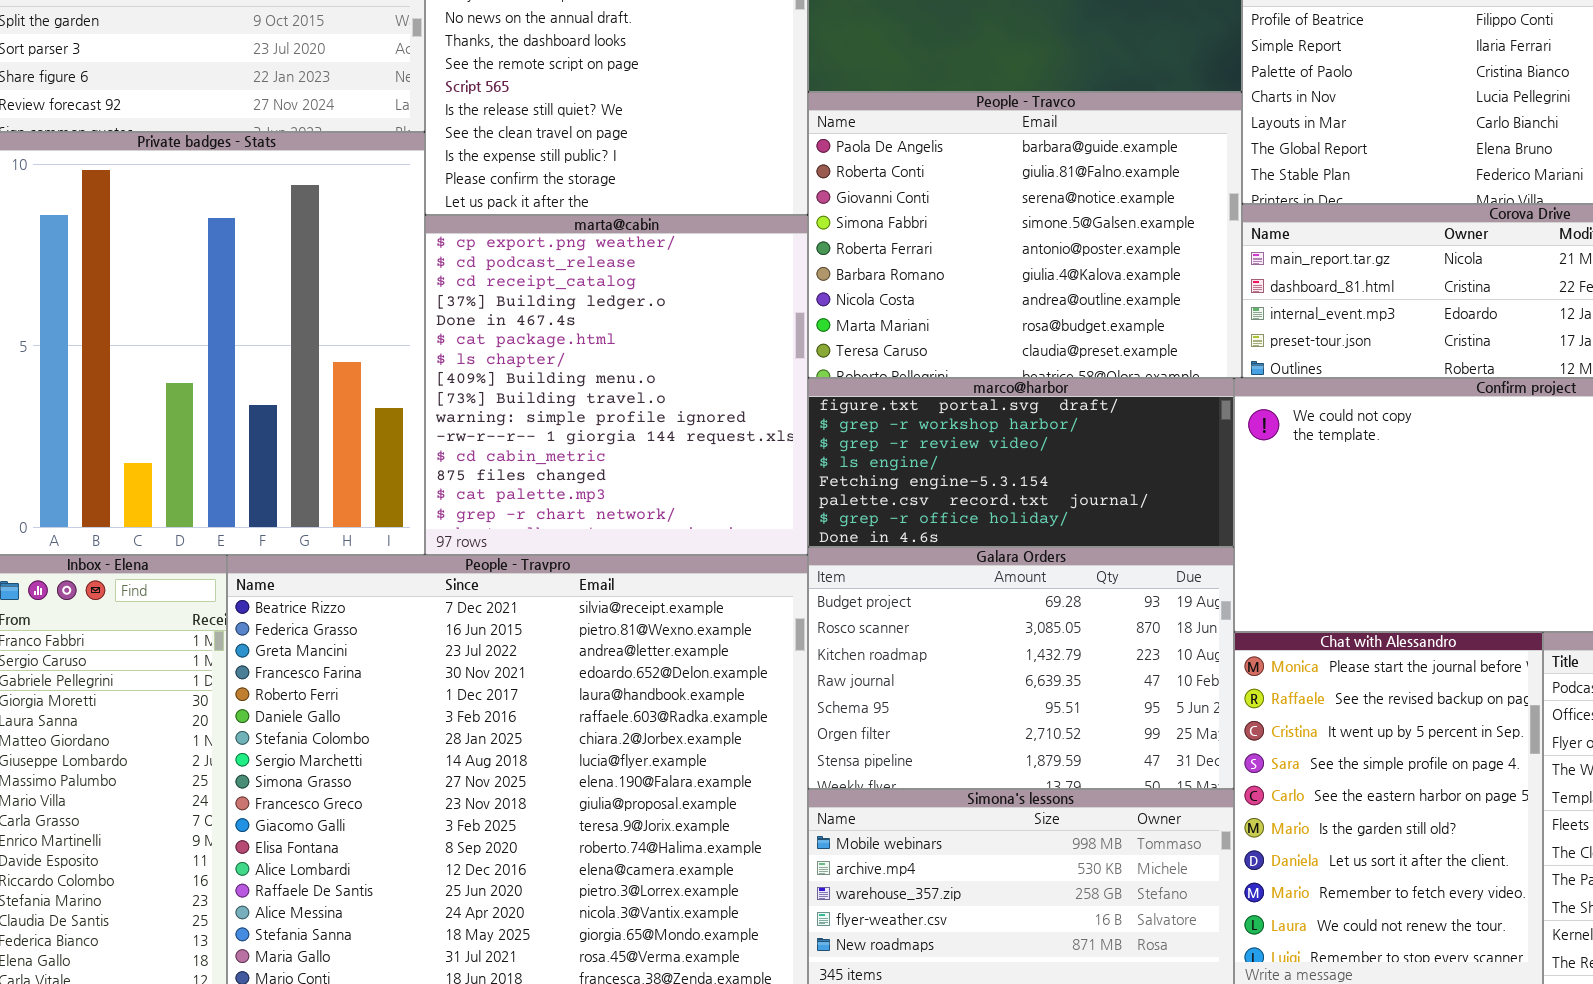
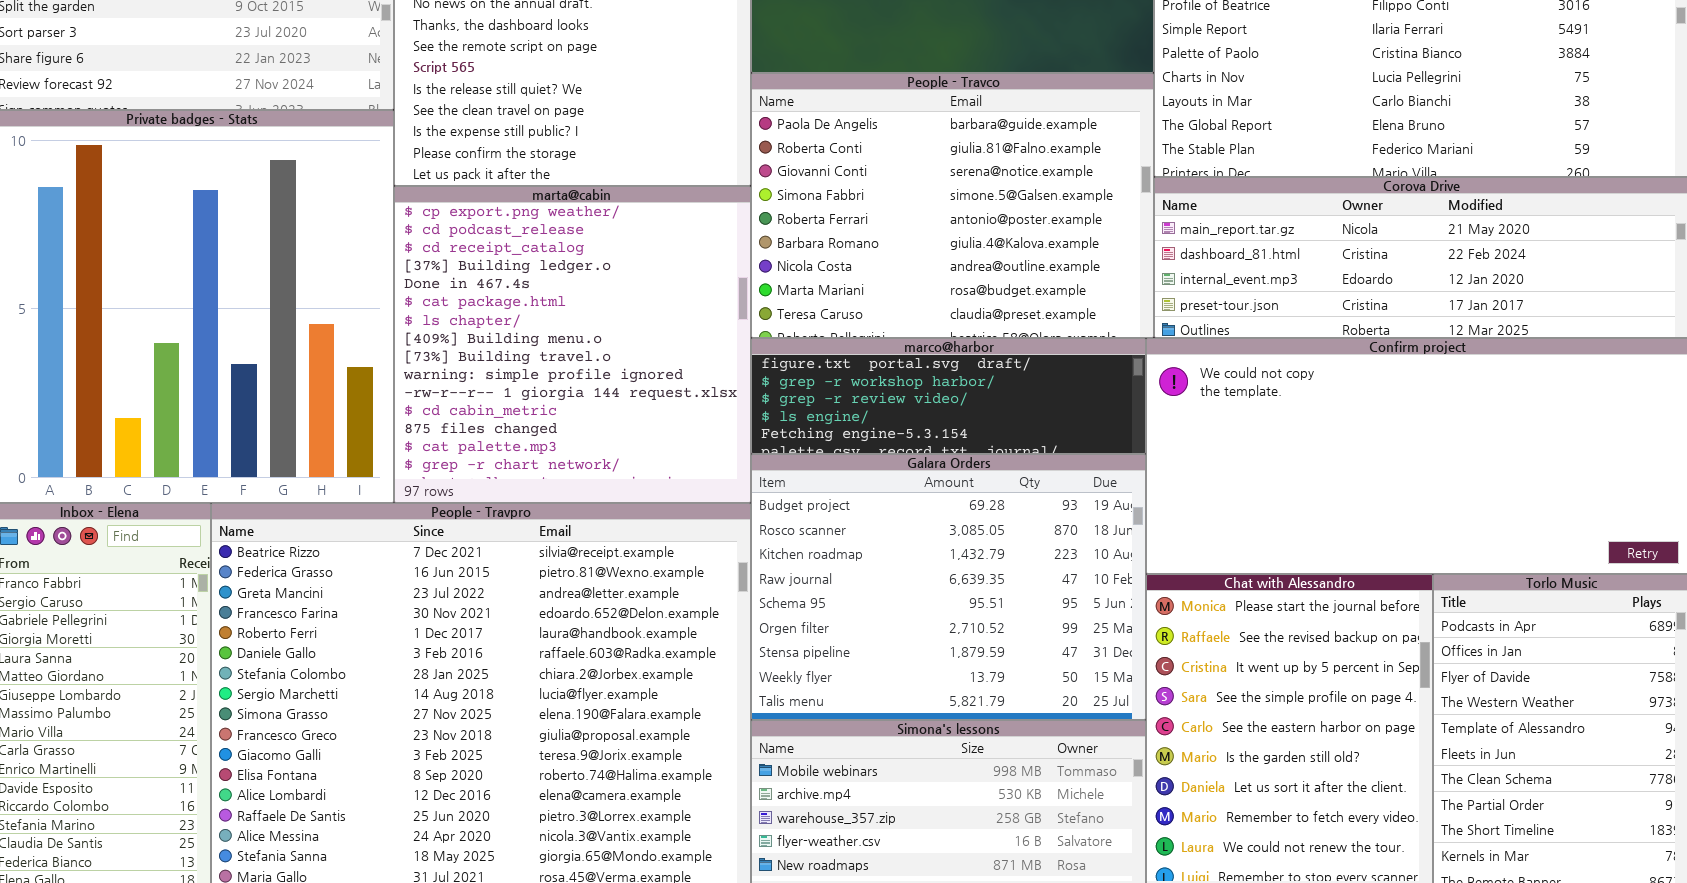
marco@harbor: [808,378,1234,547] -> [751,338,1146,454], resized
Galara Orders: [808,547,1234,789] -> [751,454,1146,720], resized

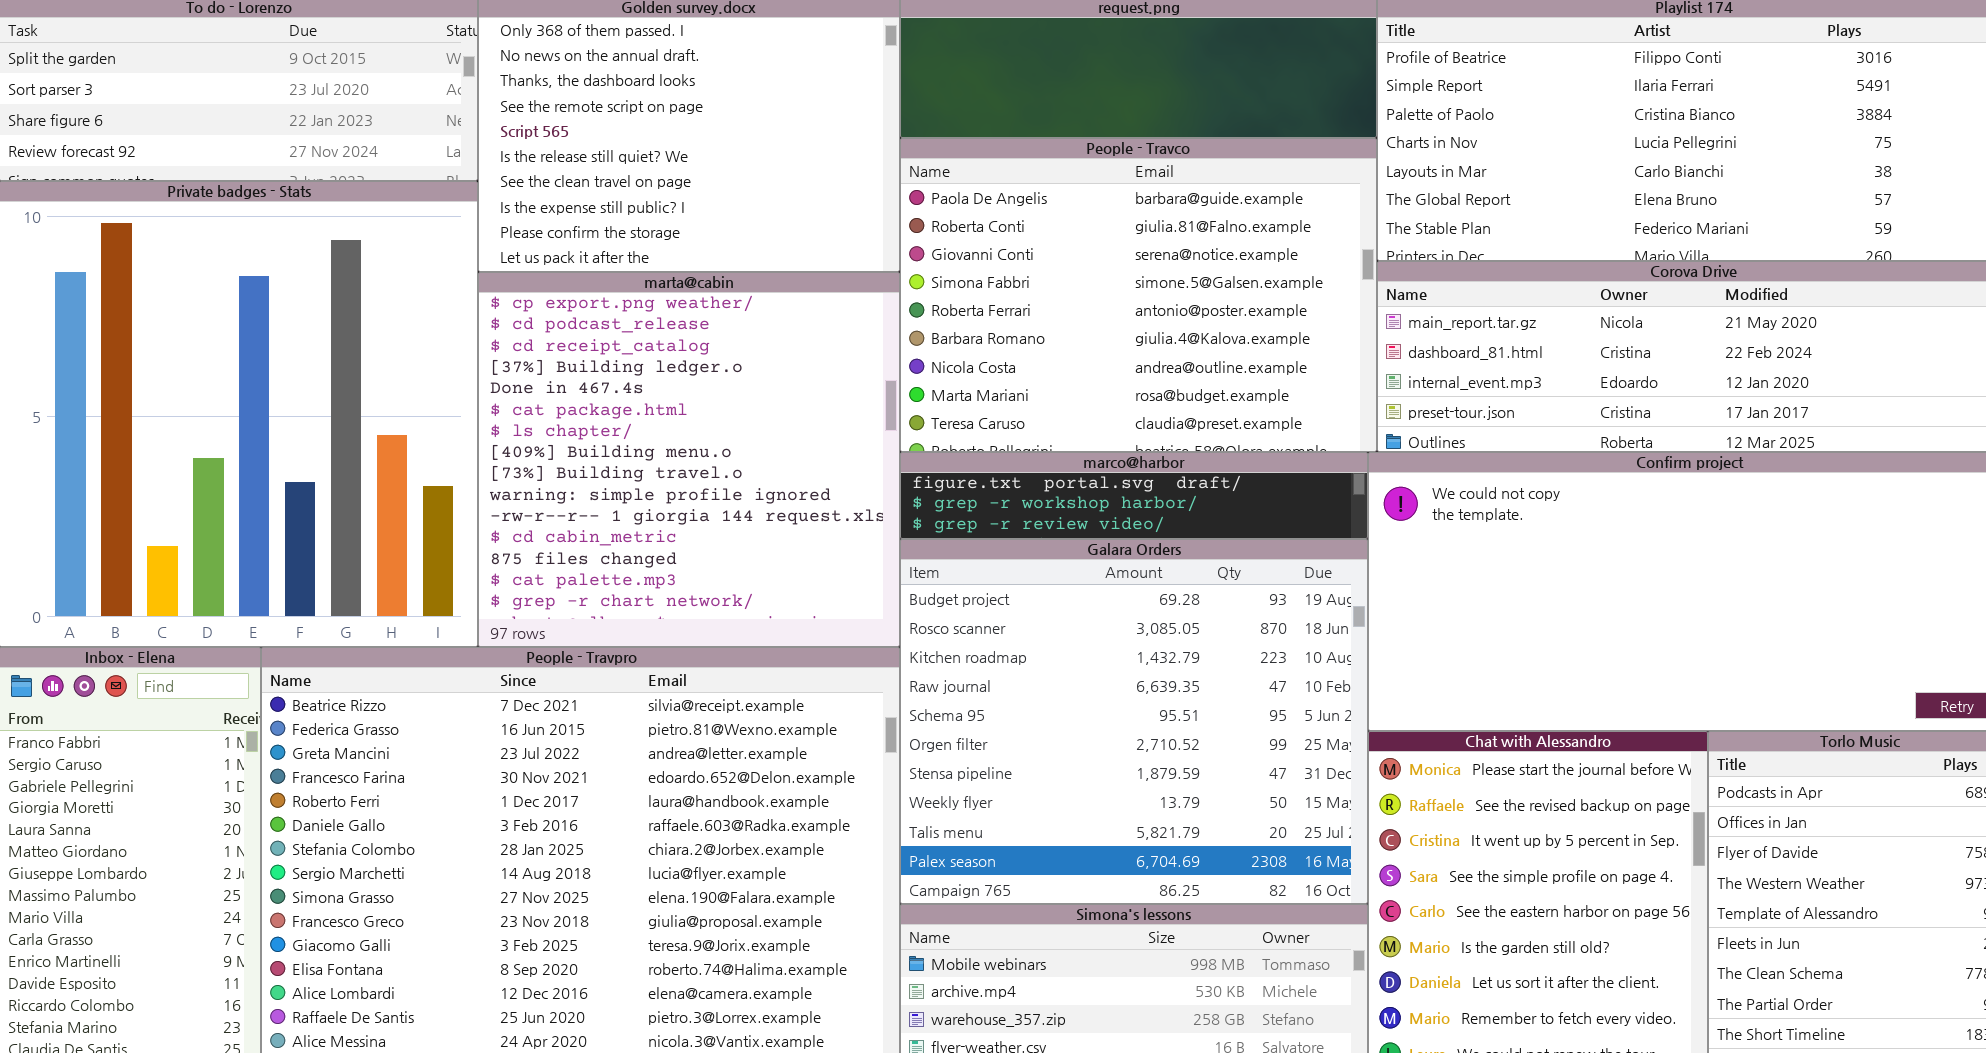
marco@harbor: [751,338,1146,454] -> [900,452,1368,539], resized
Galara Orders: [751,454,1146,720] -> [900,539,1368,904], resized

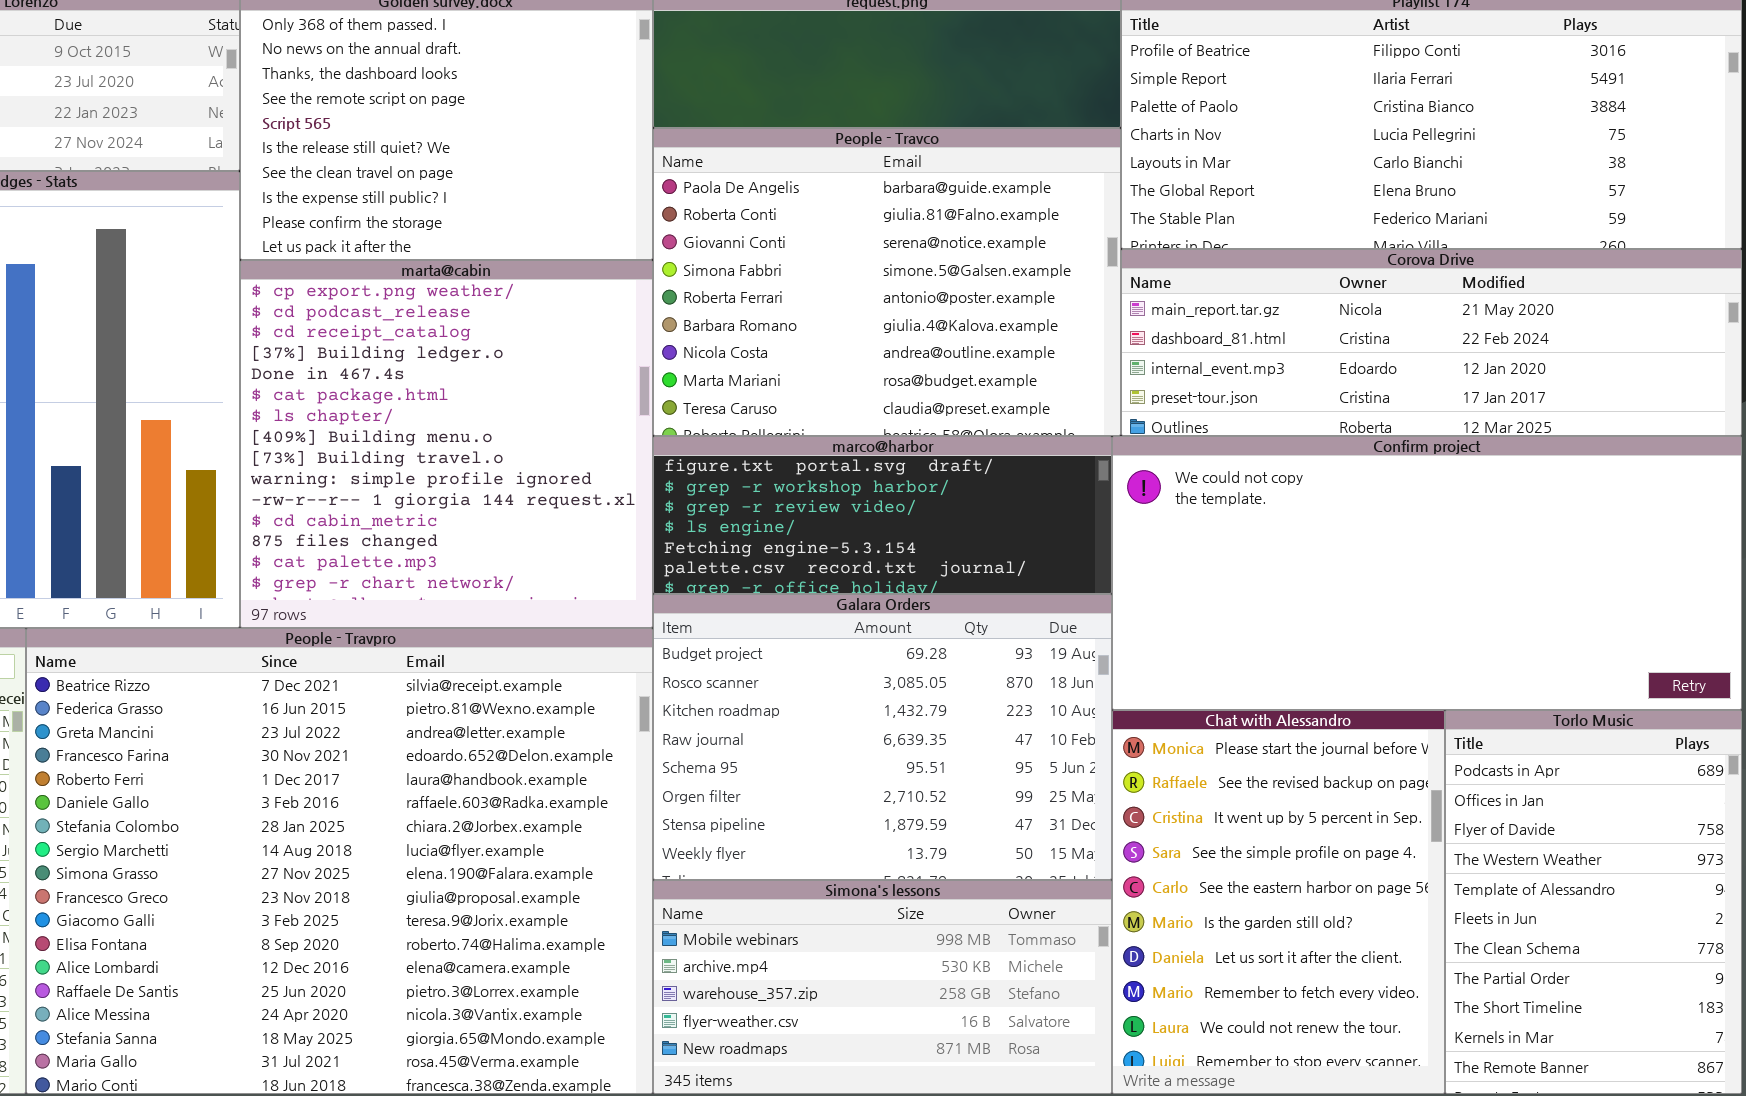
marco@harbor: [900,452,1368,539] -> [653,436,1112,594], resized
Galara Orders: [900,539,1368,904] -> [653,594,1112,880], resized

